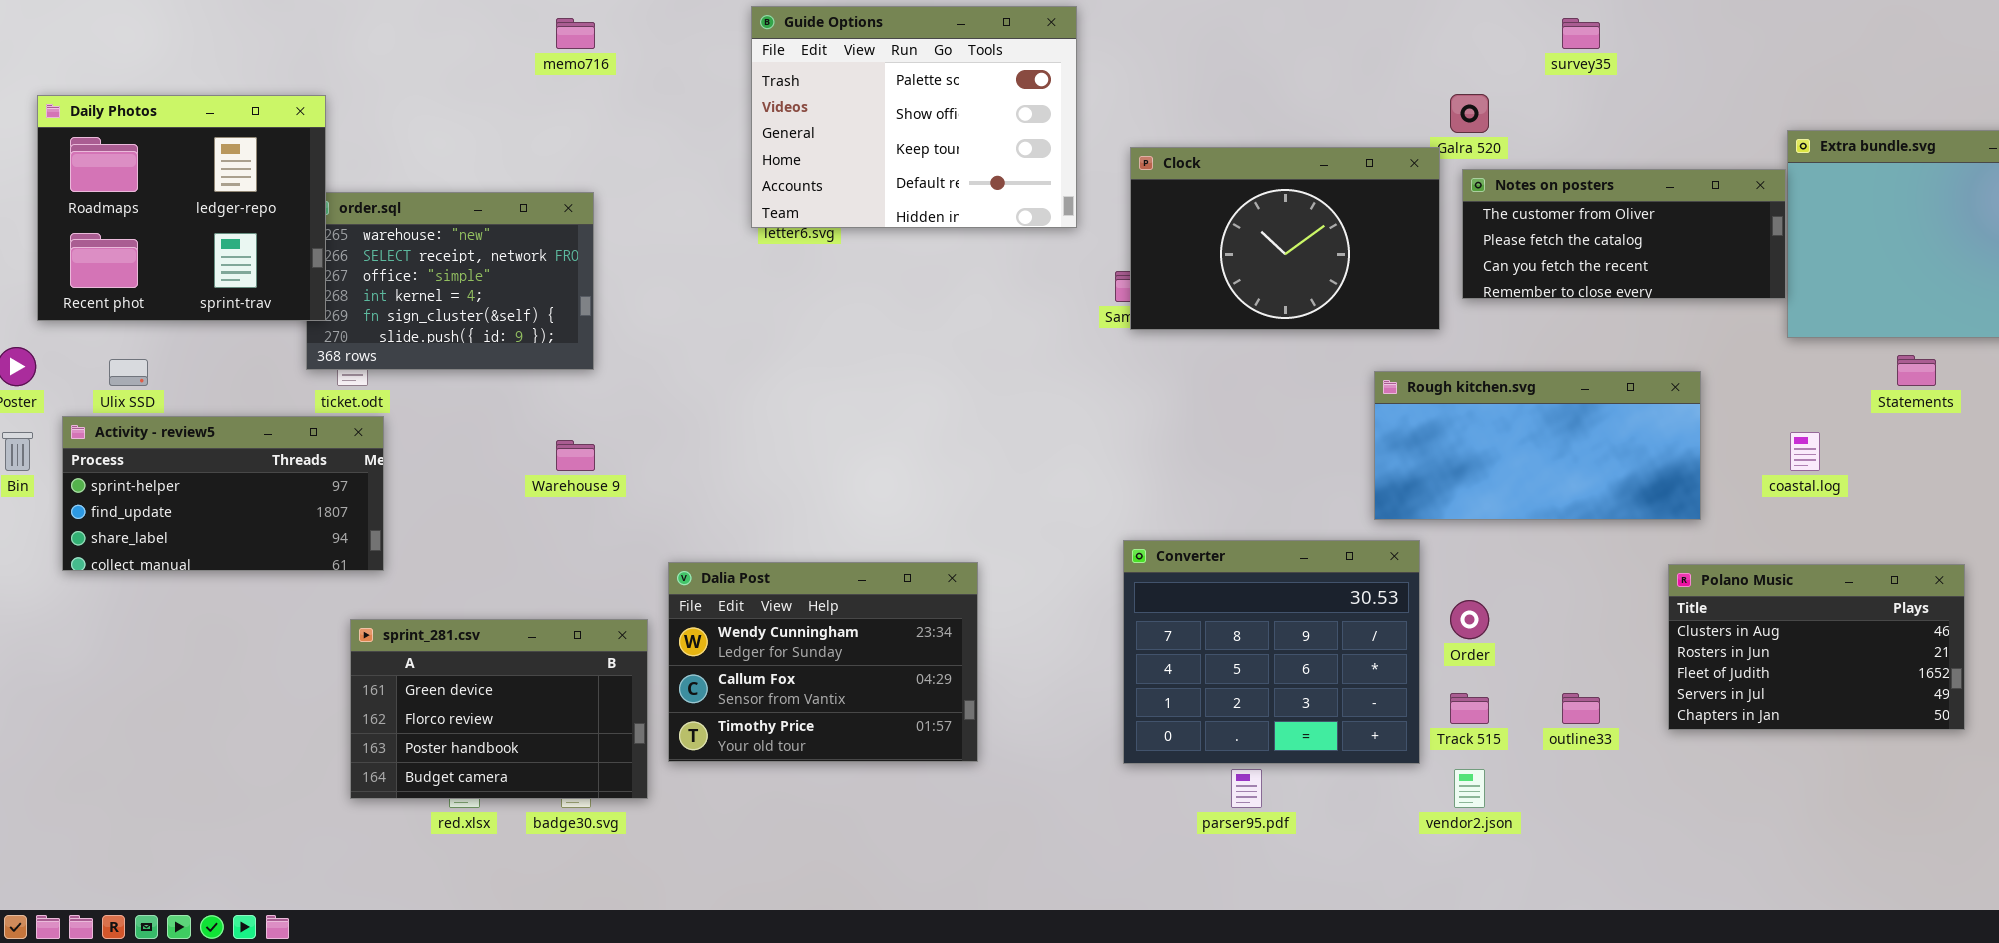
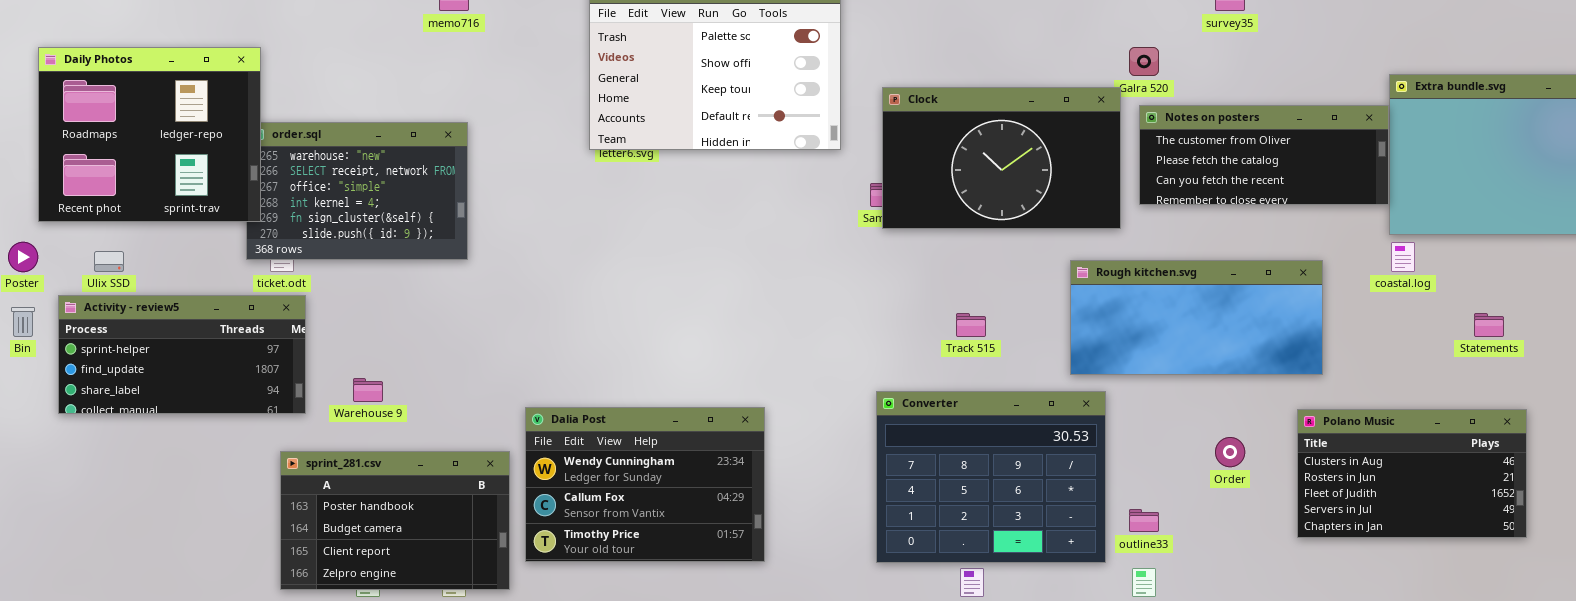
Statements: [1897,355,1936,386] -> [1474,313,1504,337], moved
coastal.log: [1790,432,1820,471] -> [1391,242,1415,272], moved
Warehouse 9: [556,440,595,471] -> [353,378,383,402], moved
Order: [1450,600,1489,639] -> [1215,437,1245,467], moved
sprint_281.csv: [350,619,648,799] -> [280,451,510,590], scrolled down 2 rows
Track 515: [1450,693,1489,724] -> [956,313,986,337], moved
outline33: [1562,693,1600,724] -> [1129,509,1159,532], moved

